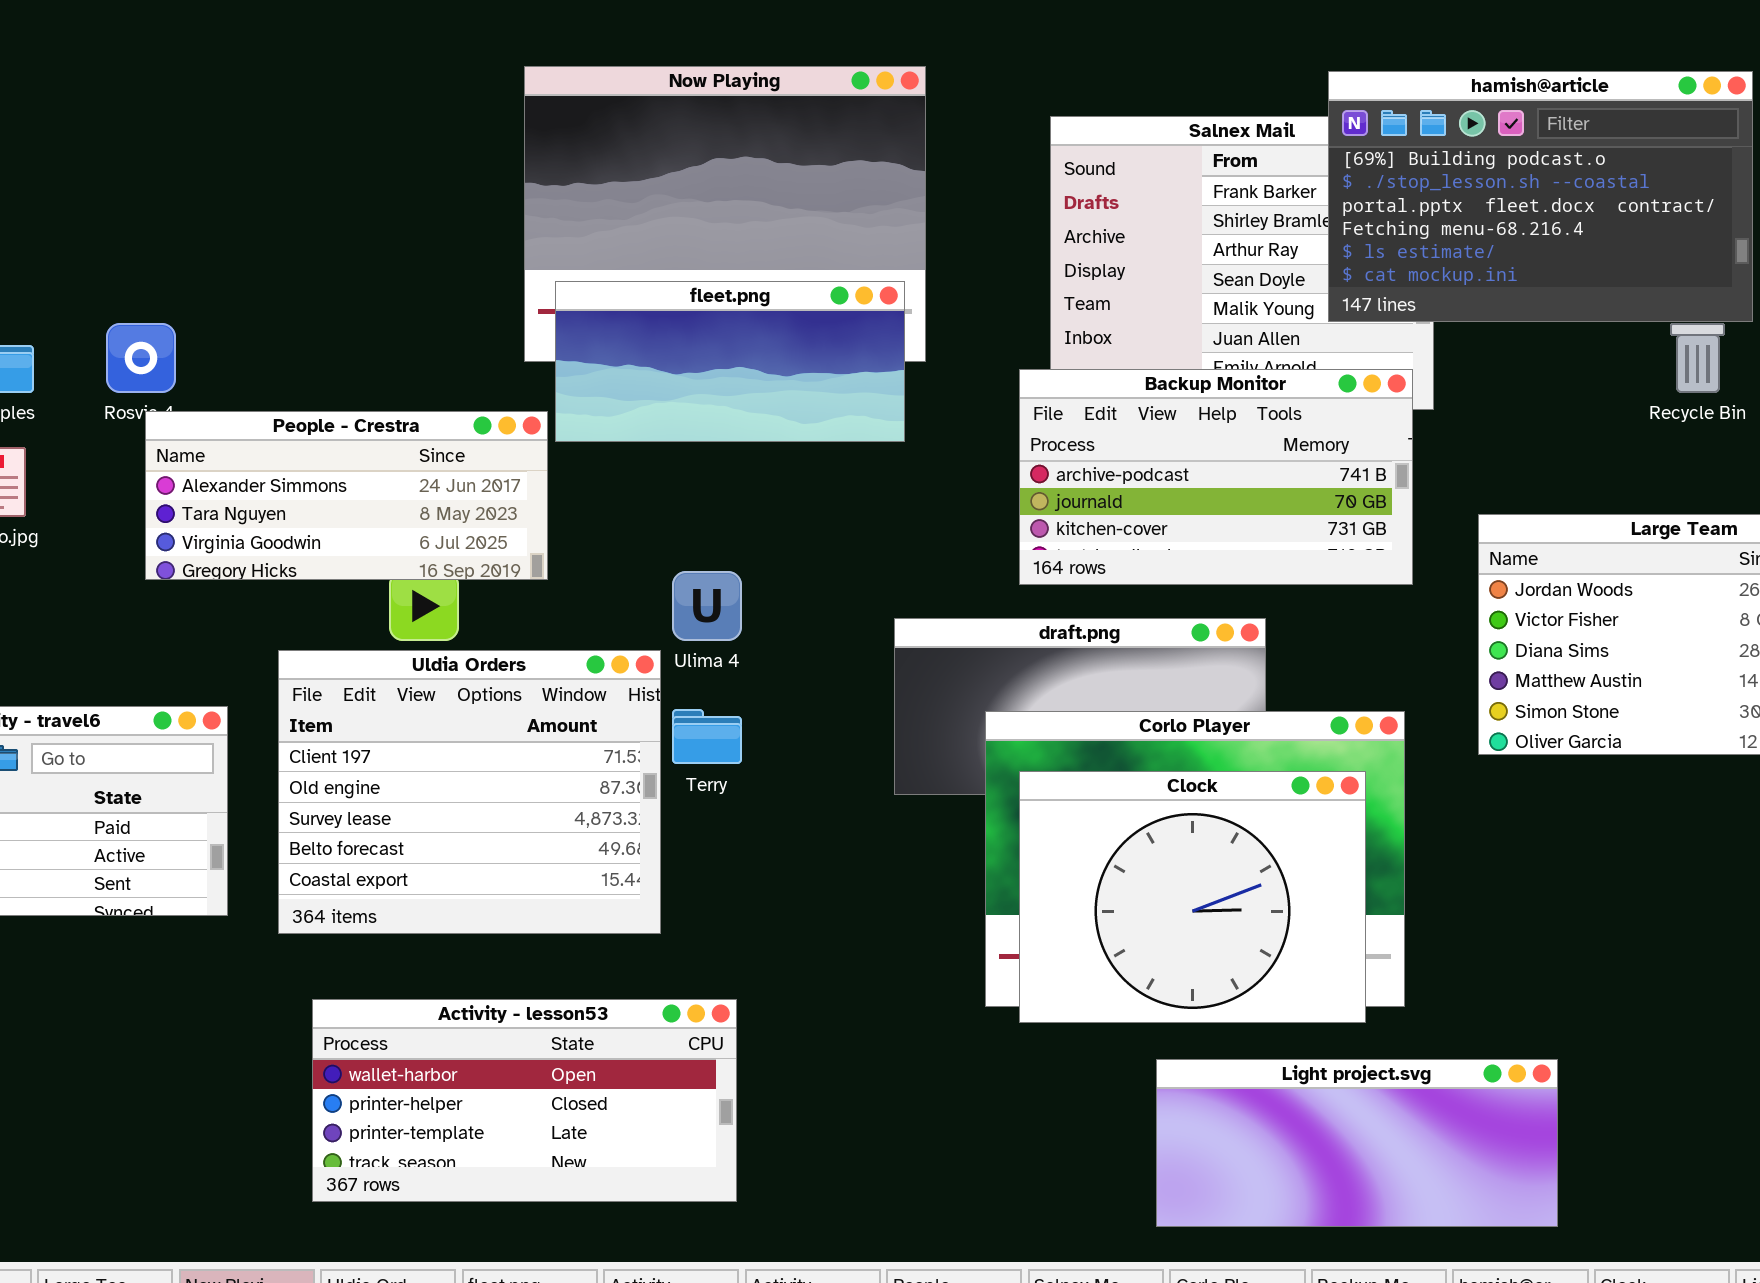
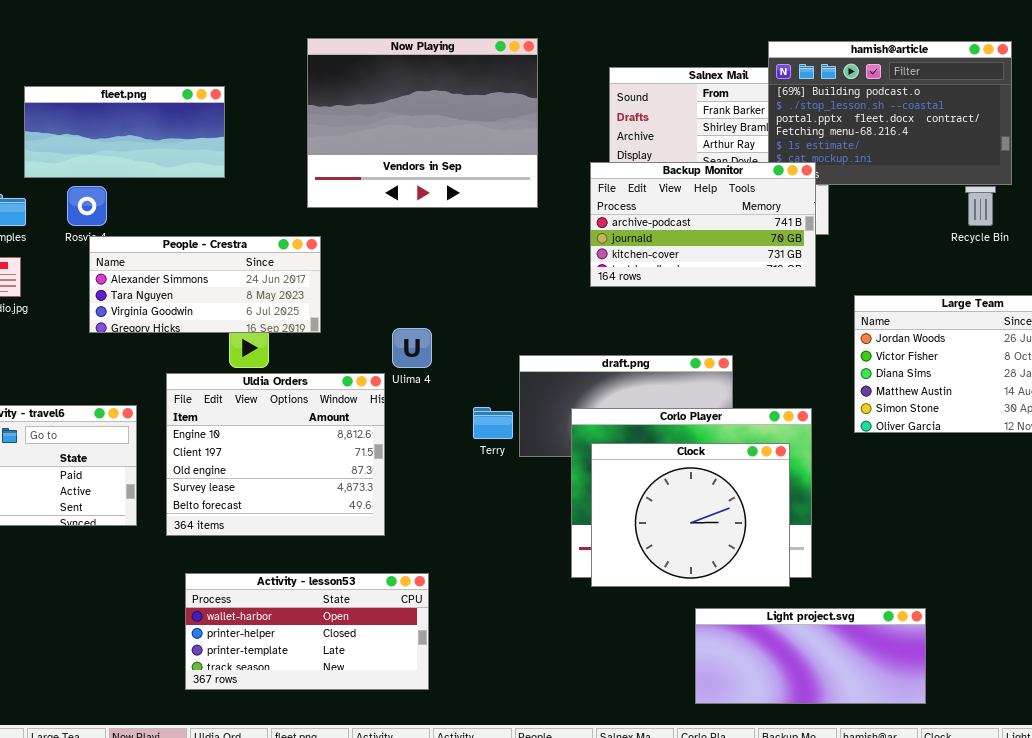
fleet.png: [555,281,905,442] -> [24,86,225,178], moved
Backup Monitor: [1019,369,1413,585] -> [590,162,816,287], moved
Uldia Orders: [278,650,661,934] -> [166,373,385,536], scrolled up 1 row
Terry: [672,709,742,764] -> [473,407,513,439], moved
Light project.svg: [1156,1059,1558,1227] -> [695,608,926,704], moved

